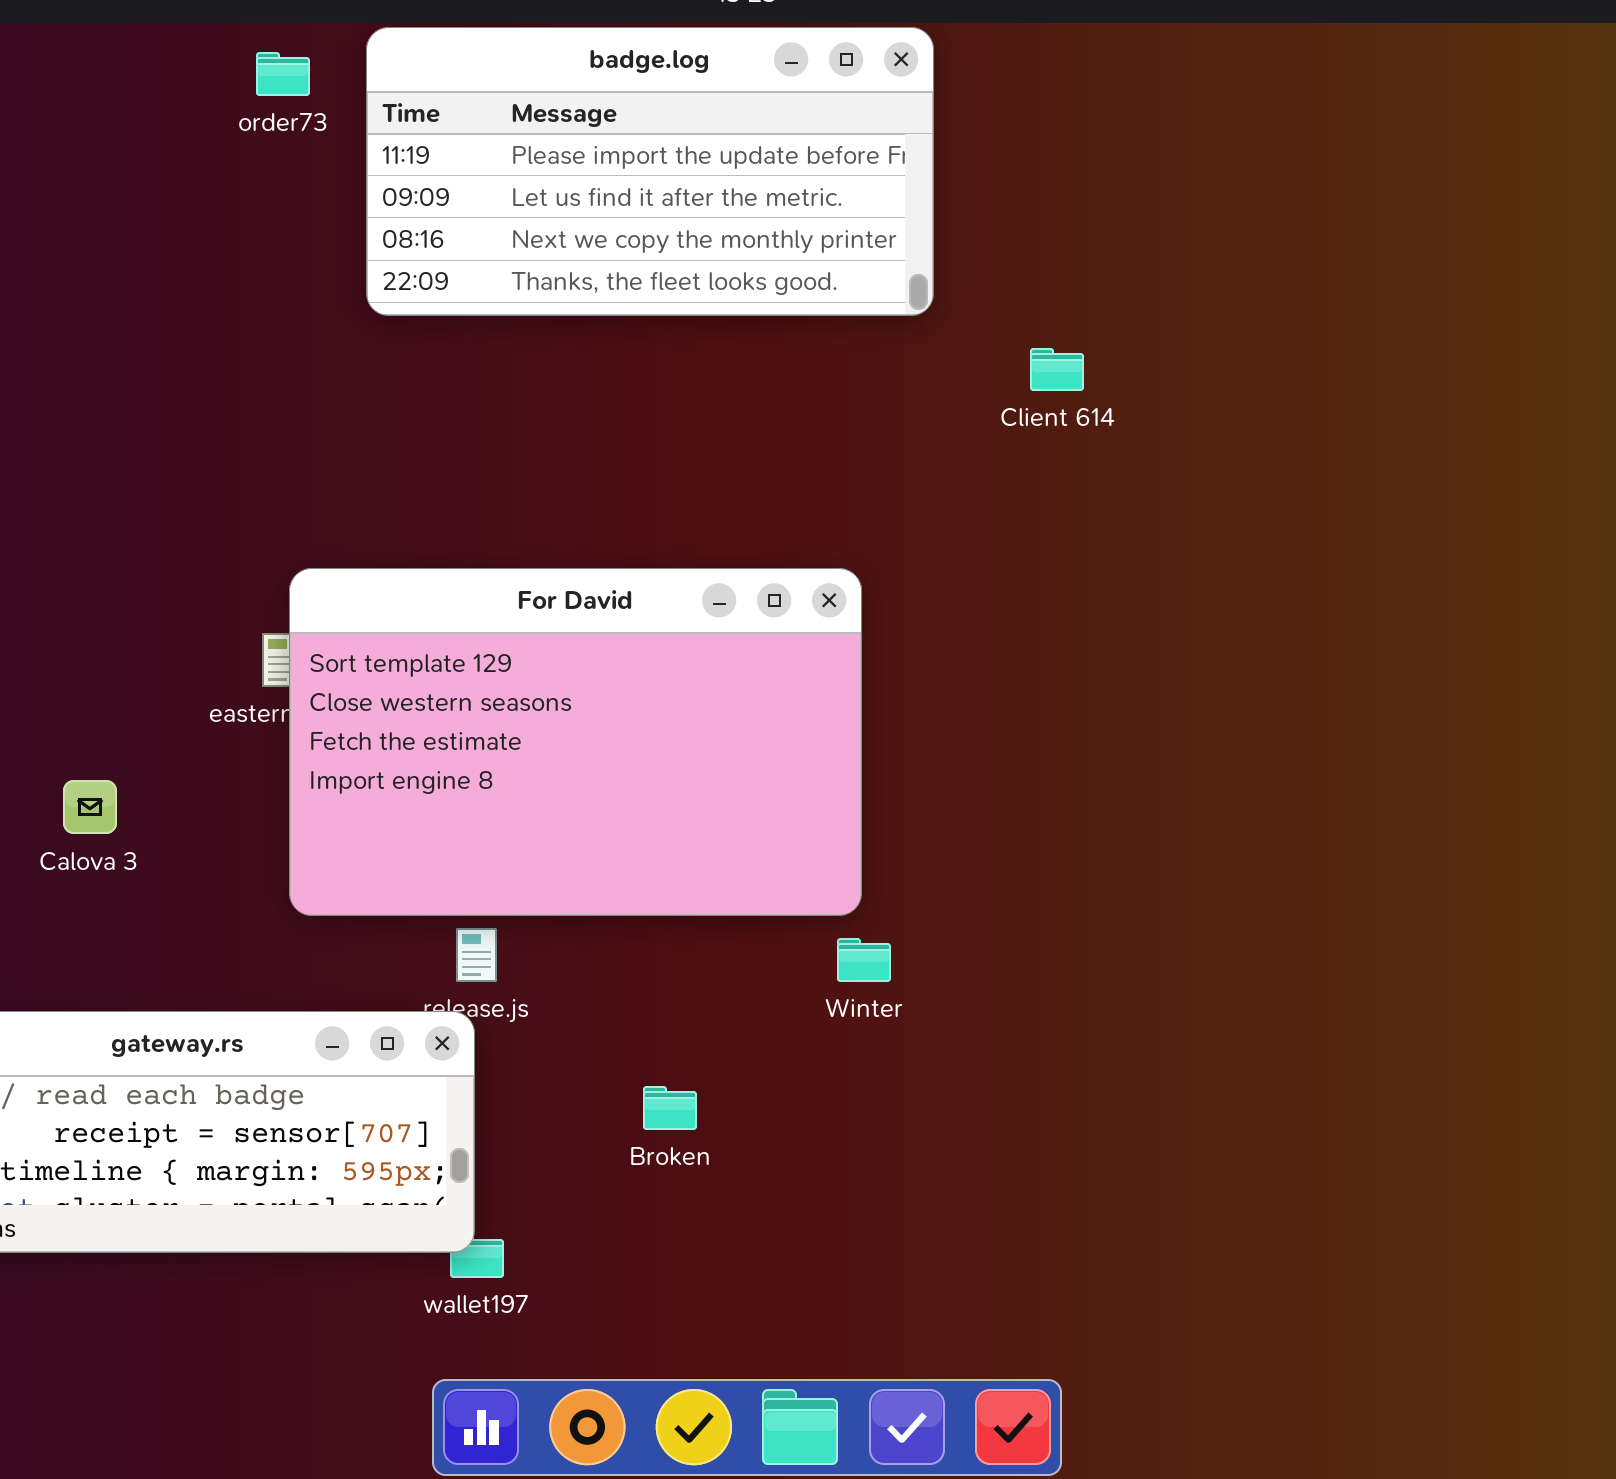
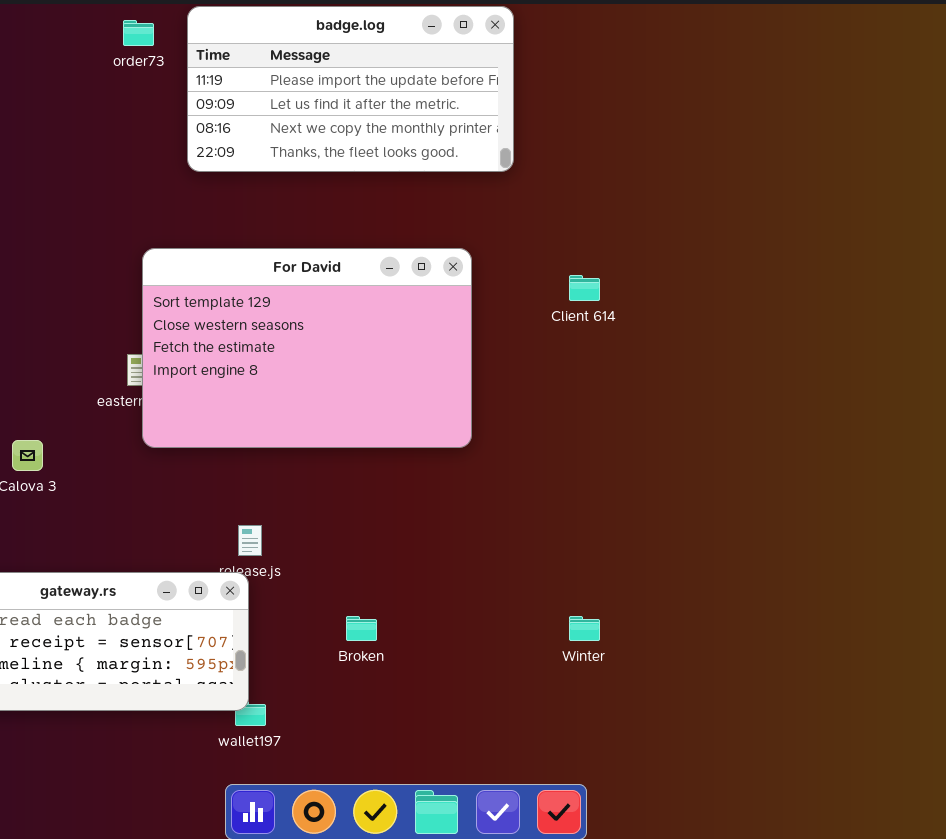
Client 614: [1030,348,1084,391] -> [569,275,600,301], moved
For David: [289,568,862,916] -> [142,248,472,448], moved
Winter: [837,938,891,982] -> [569,616,600,641], moved

